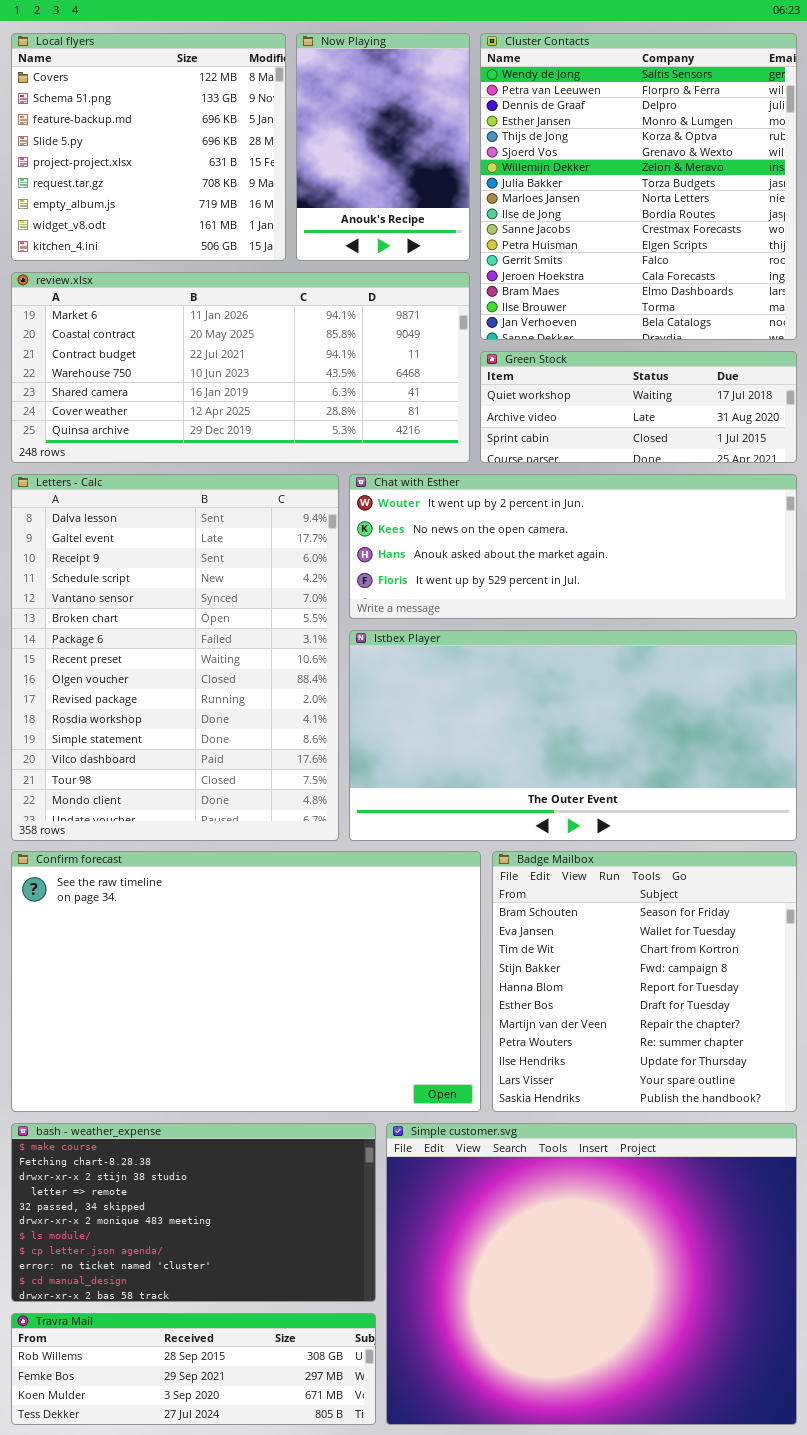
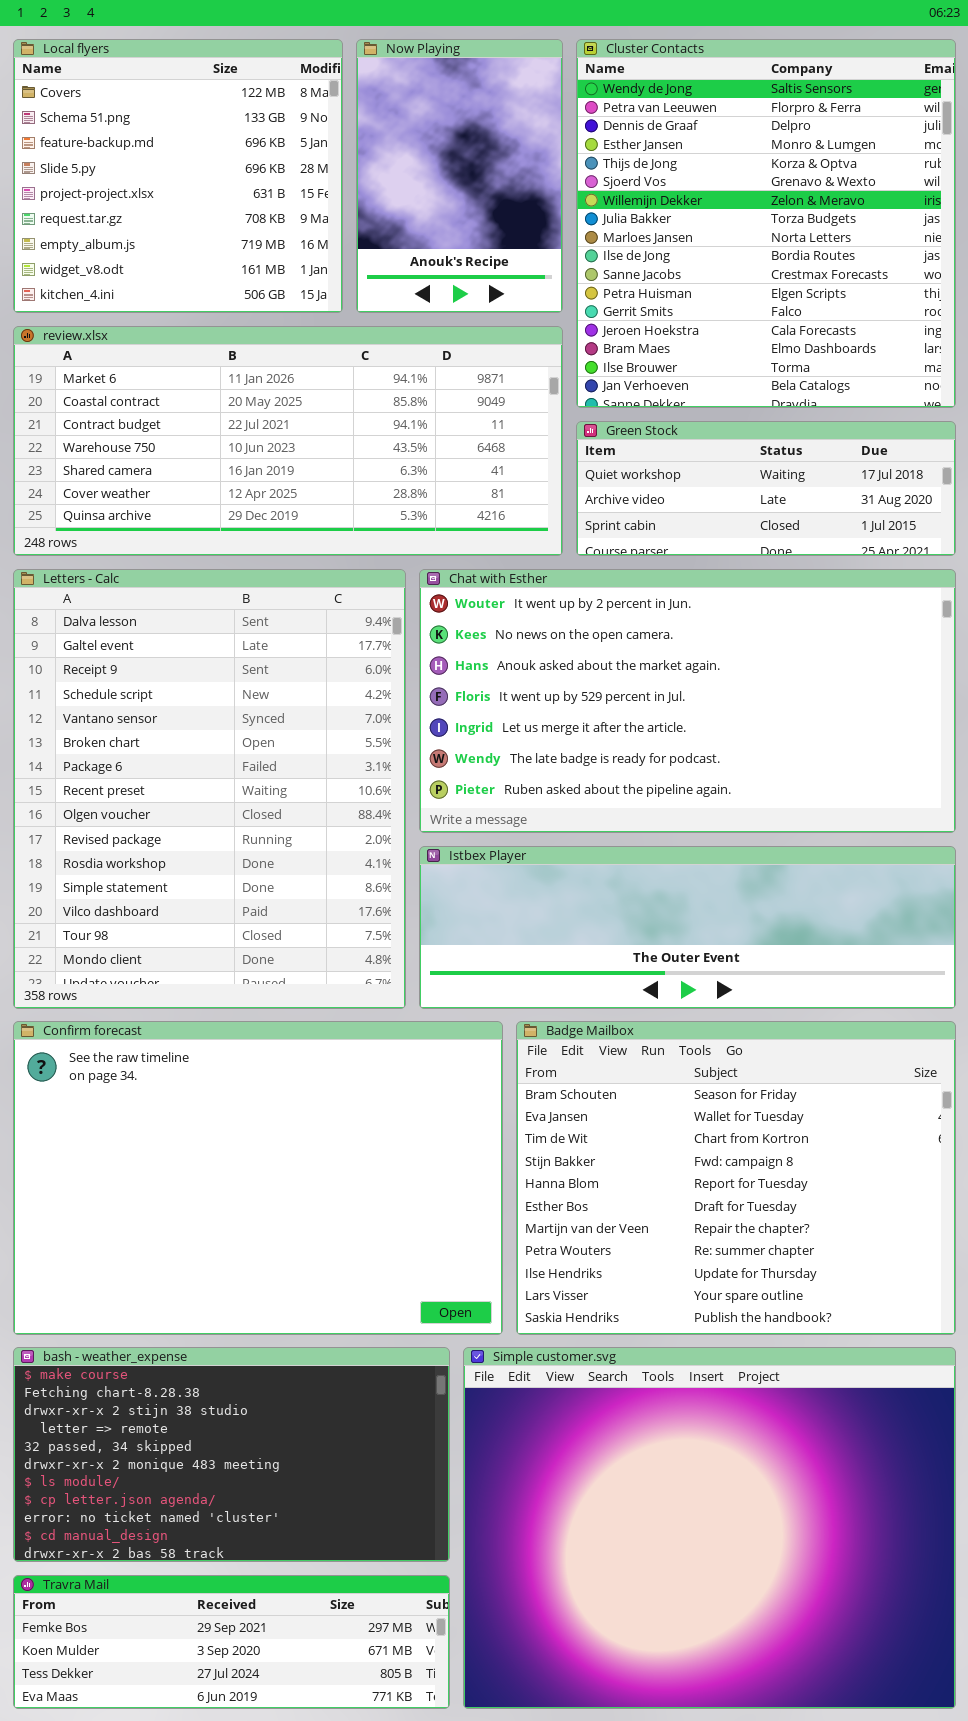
Chat with Esther: [349,474,797,619] -> [419,569,956,833], resized
Istbex Player: [349,630,797,841] -> [419,846,956,1009], resized
Confirm forecast: [11,851,481,1112] -> [13,1021,503,1335], resized
Badge Mailbox: [492,851,797,1112] -> [516,1021,956,1335], resized
Travra Mail: [11,1313,376,1425] -> [13,1575,450,1709], scrolled down 1 row

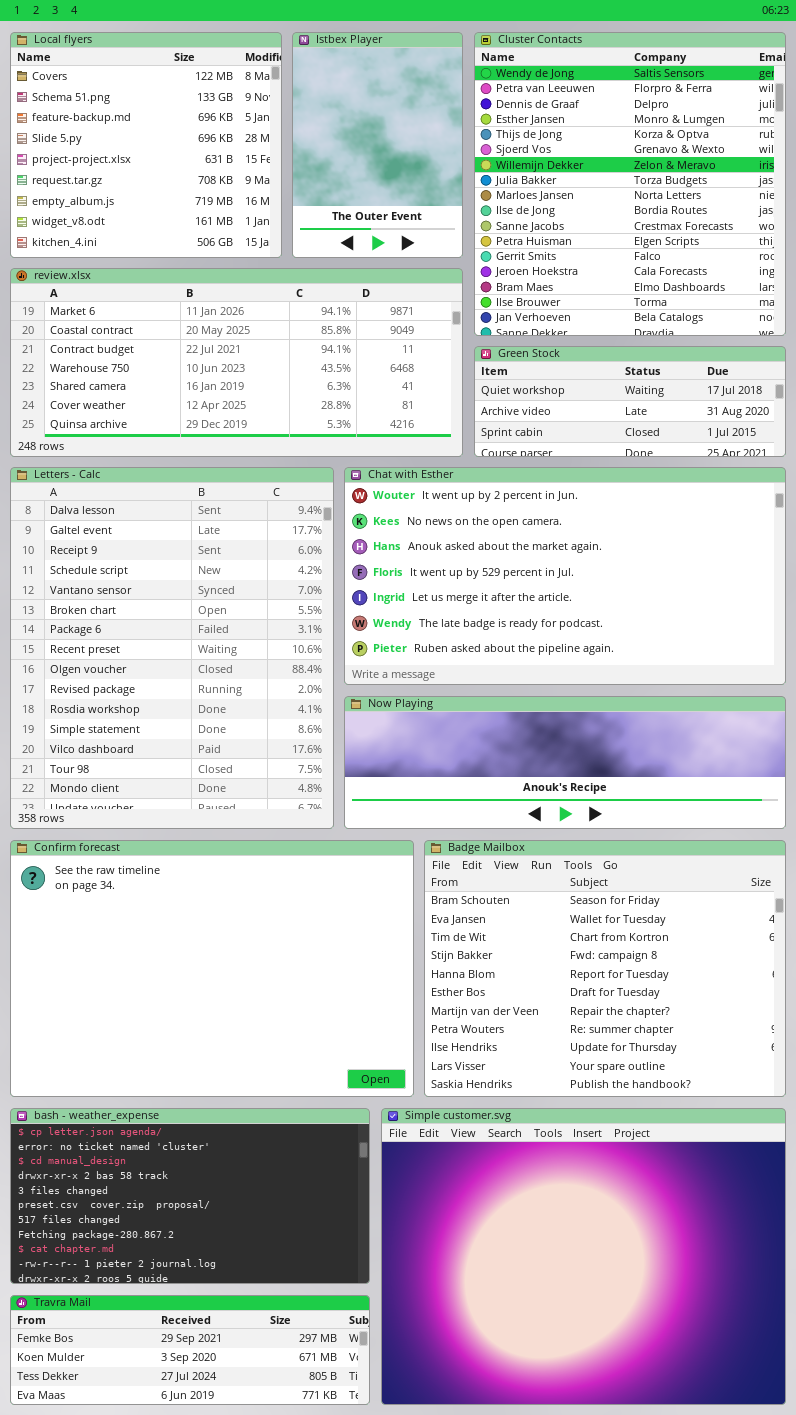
Now Playing: [356,39,563,313] -> [344,696,786,829], moved, resized
Istbex Player: [419,846,956,1009] -> [292,32,463,258], moved, resized
bash - weather_expense: [13,1347,450,1562] -> [10,1108,370,1284], scrolled down 7 rows

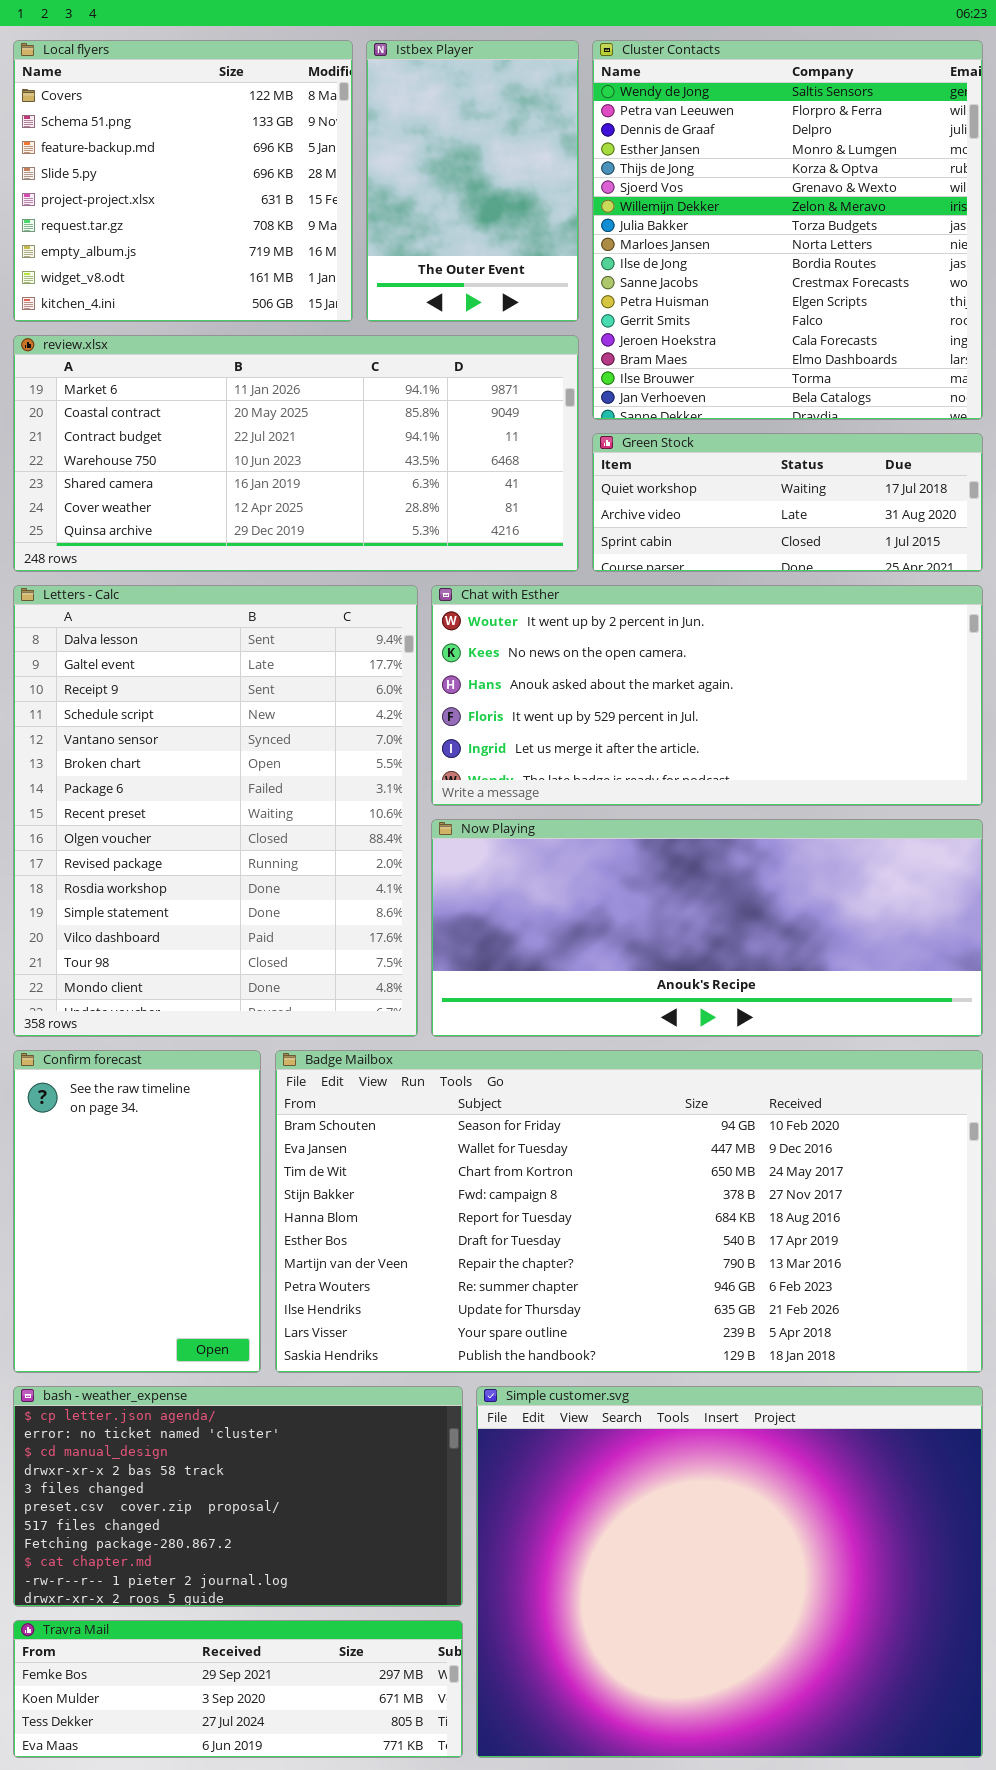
Chat with Esther: [344,467,786,685] -> [431,585,983,806], resized
Now Playing: [344,696,786,829] -> [431,819,983,1037], resized
Confirm forecast: [10,840,414,1097] -> [13,1050,261,1373], resized
Badge Mailbox: [424,840,786,1097] -> [275,1050,983,1373], resized

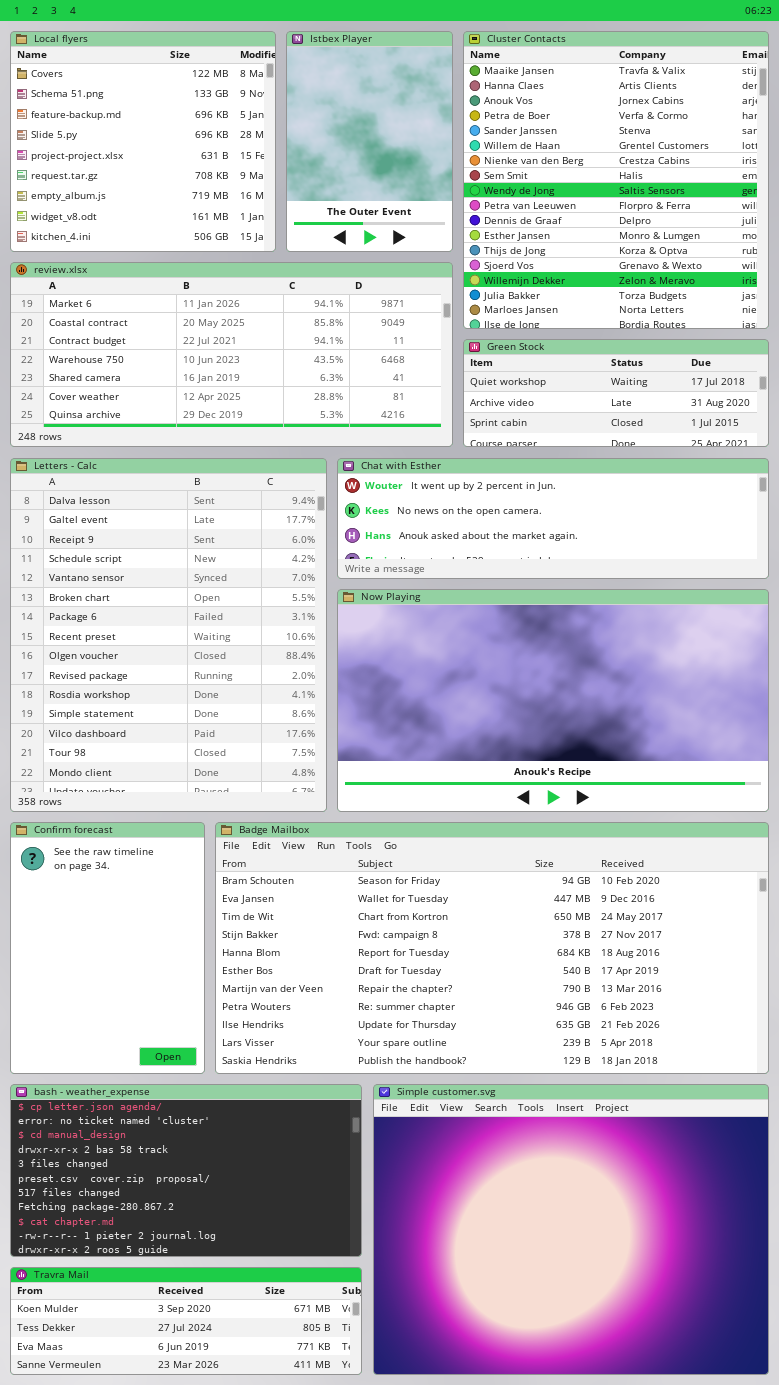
Cluster Contacts: [592,40,983,420] -> [463,31,769,329], scrolled up 8 rows
Chat with Esther: [431,585,983,806] -> [337,458,769,579], resized
Now Playing: [431,819,983,1037] -> [337,589,769,812], resized
Travra Mail: [13,1620,463,1758] -> [10,1267,362,1375], scrolled down 1 row

